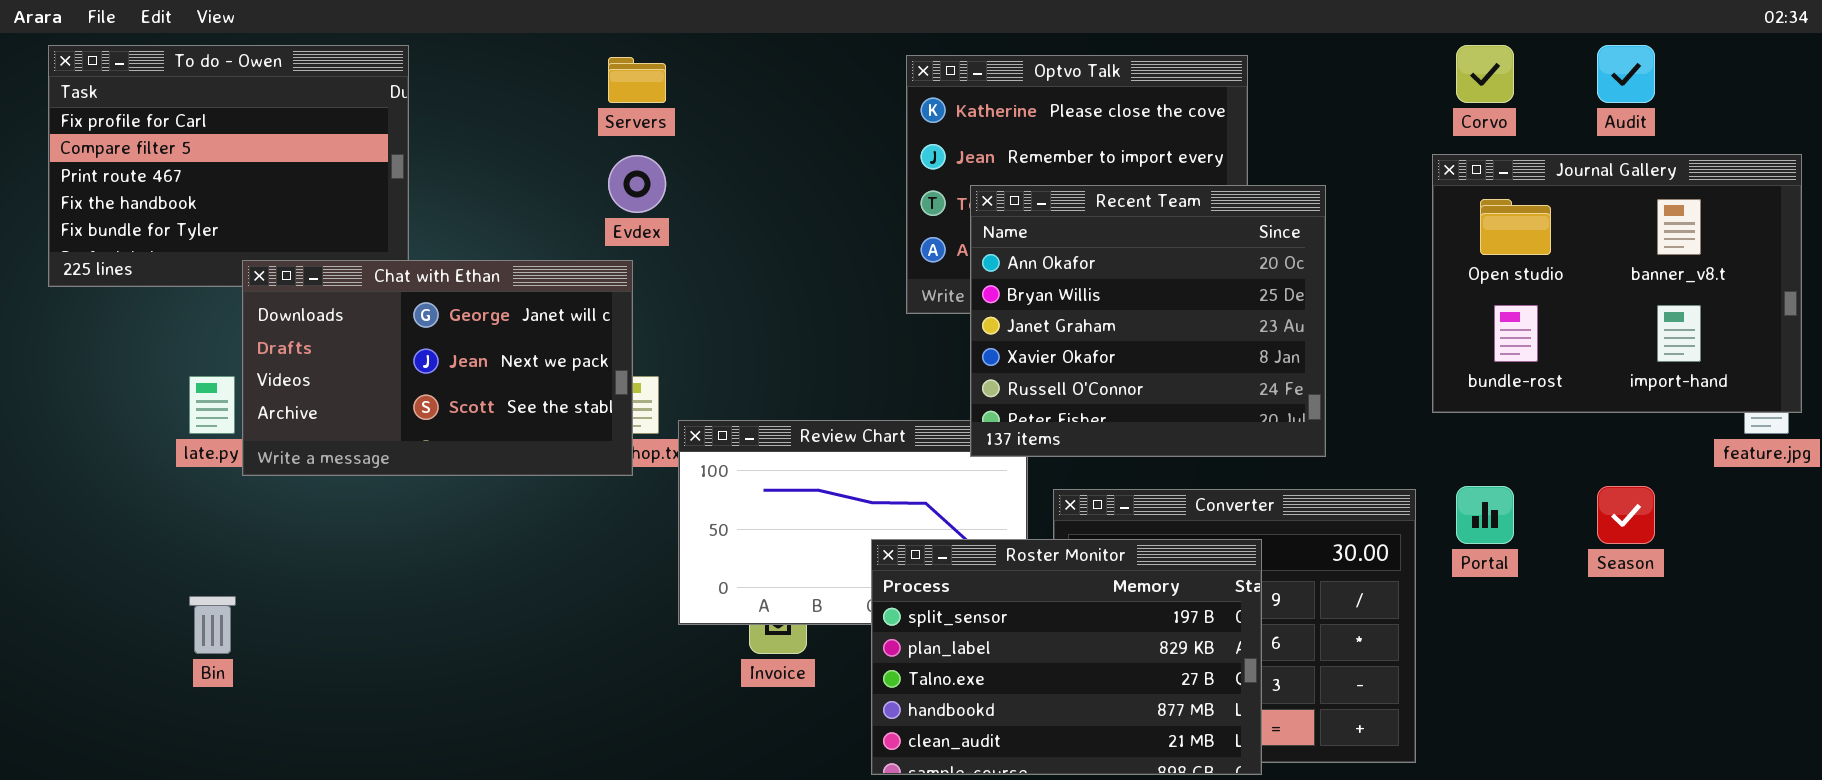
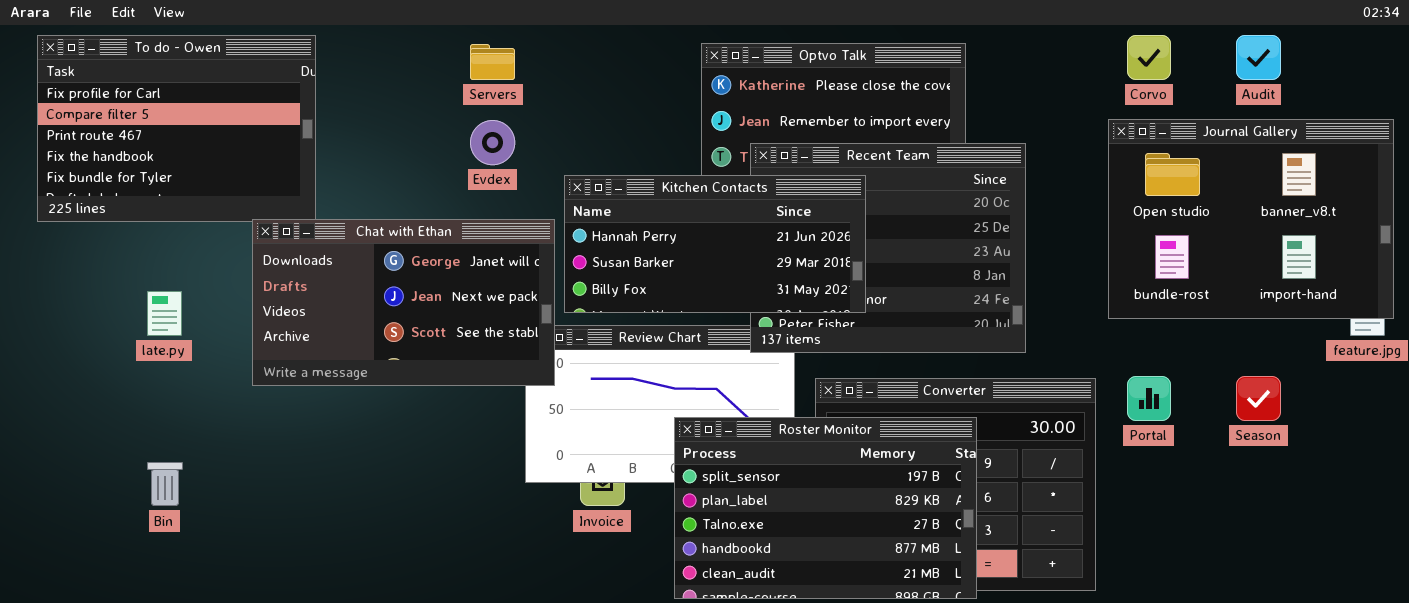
Kitchen Contacts: none -> [564,175,866,313], opened
Chat with Ethan: [242,260,633,476] -> [252,219,555,386], moved

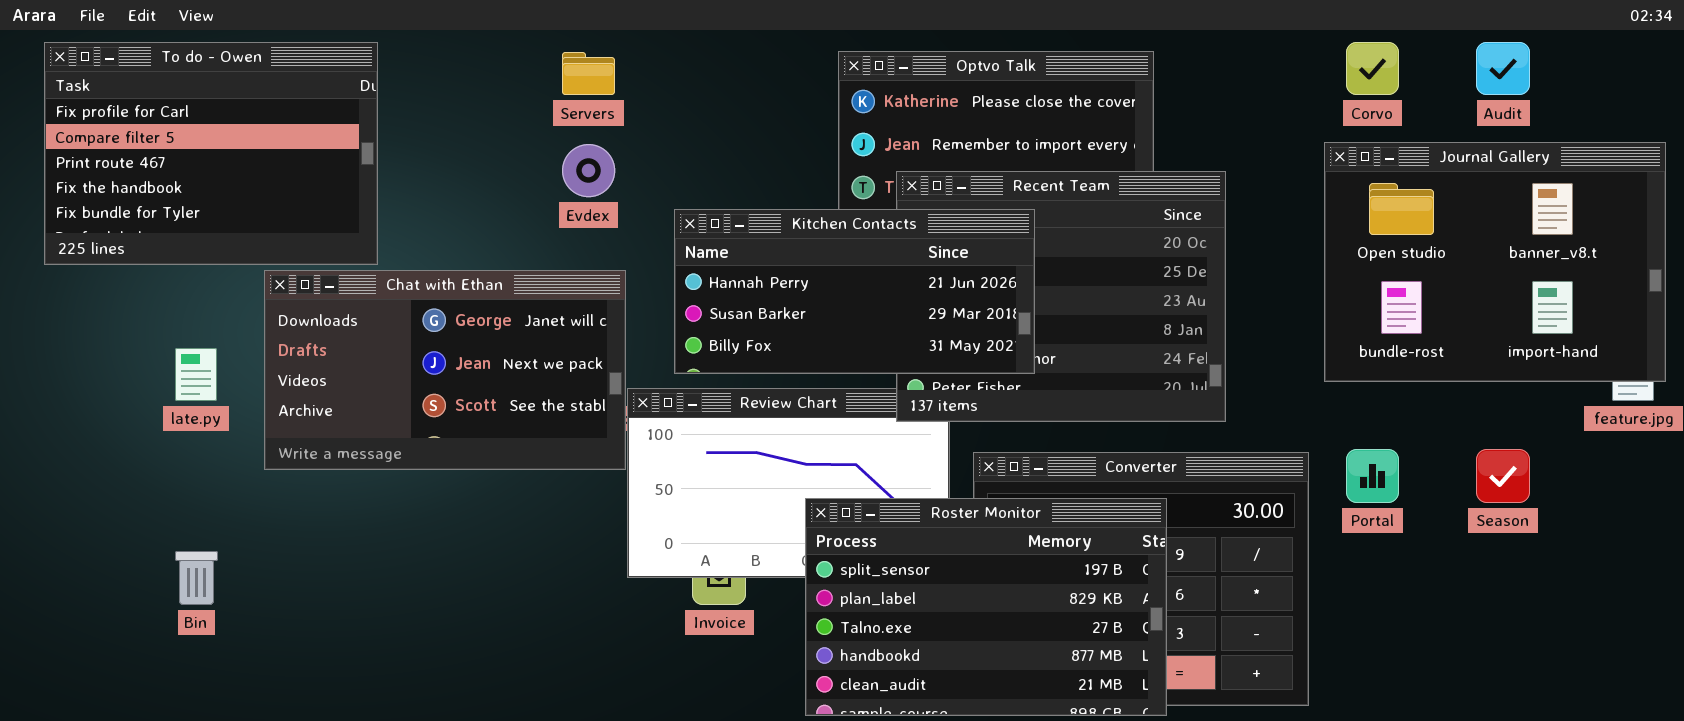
Chat with Ethan: [252,219,555,386] -> [264,270,626,470], moved

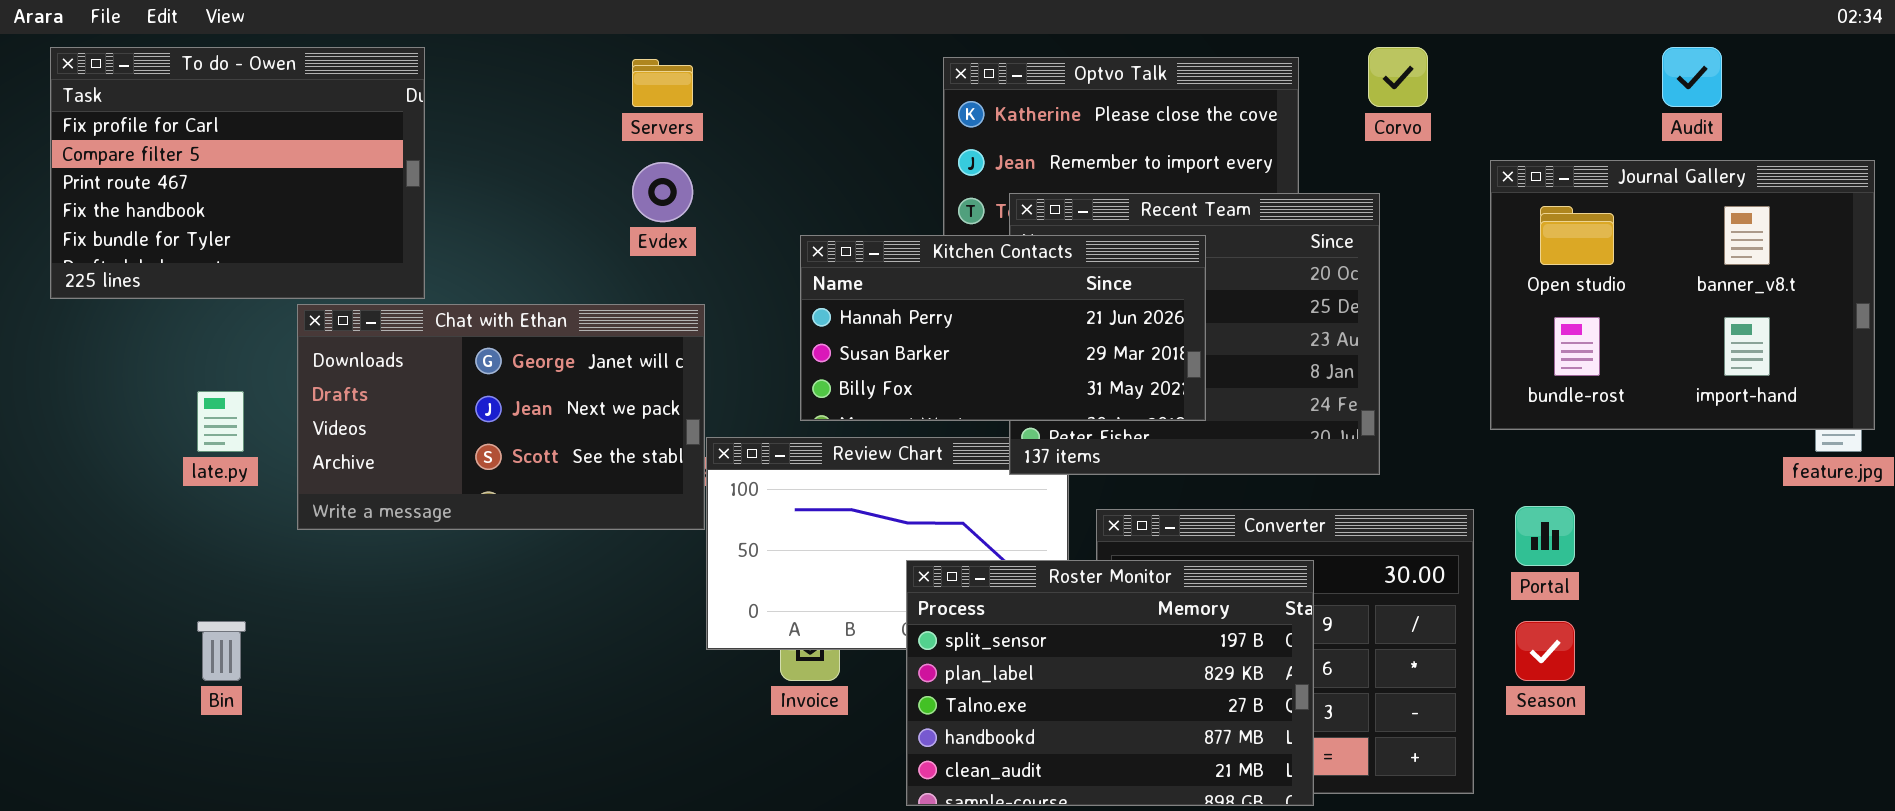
Corvo: [1346,42,1399,95] -> [1368,47,1428,107], moved
Kitchen Contacts: [674,209,1035,374] -> [800,235,1206,421], moved
Season: [1476,449,1530,503] -> [1515,621,1575,681], moved

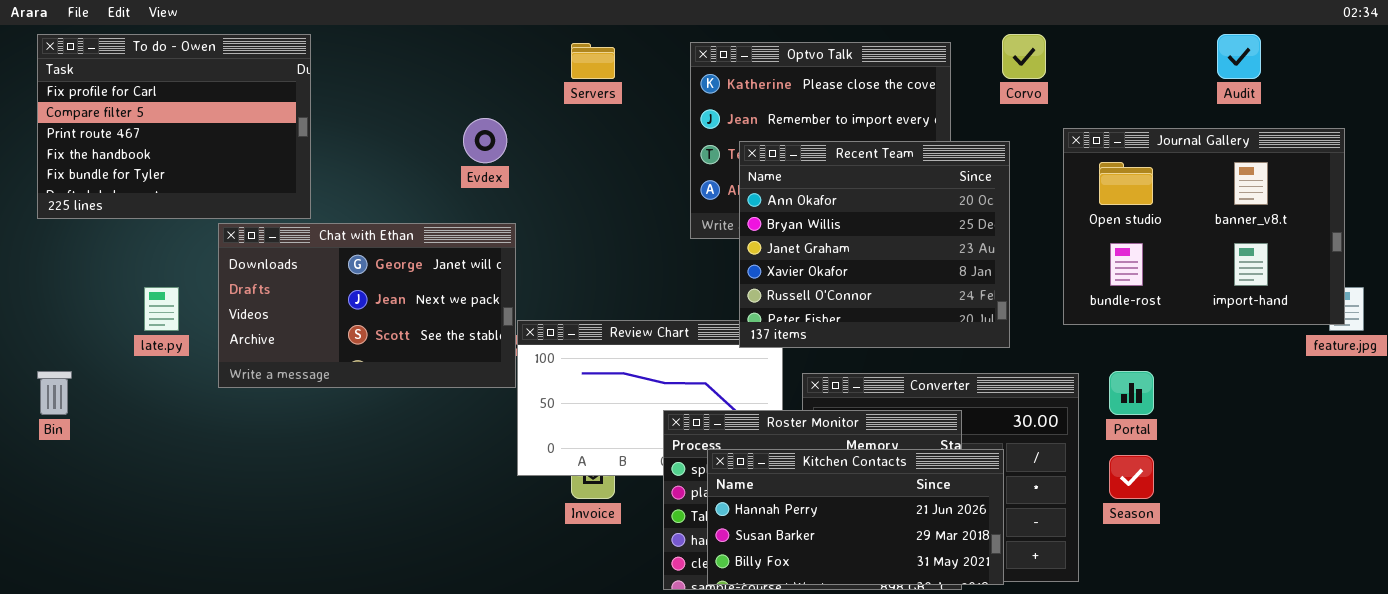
Servers: [632,59,693,107] -> [571,43,615,79], moved
Journal Gallery: [1490,160,1875,430] -> [1063,128,1345,325], moved
Kitchen Contacts: [800,235,1206,421] -> [707,449,1004,585], moved
Bin: [197,621,246,681] -> [37,371,72,415], moved

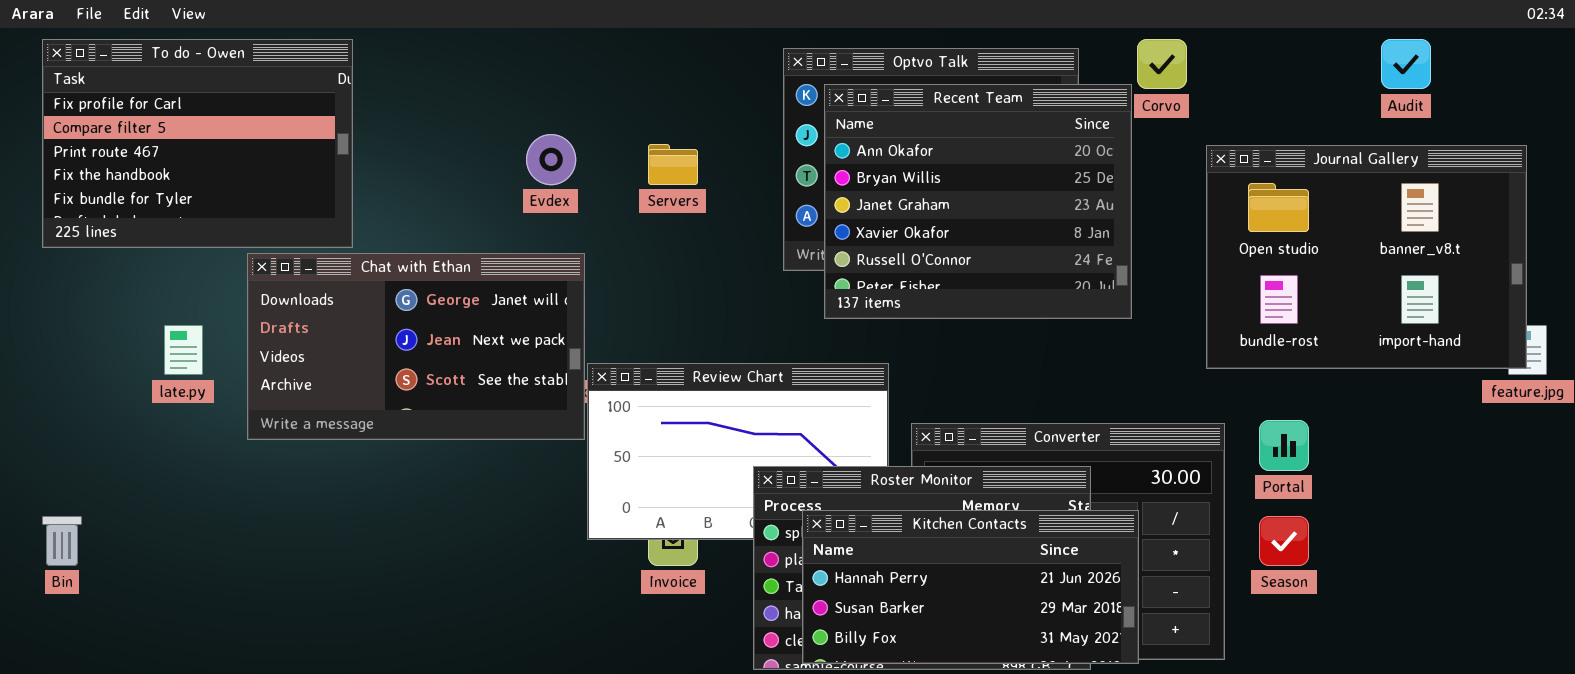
Servers: [571,43,615,79] -> [648,144,698,185], moved
Recent Team: [739,141,1010,348] -> [824,84,1132,319], moved
Bin: [37,371,72,415] -> [42,516,82,566], moved

